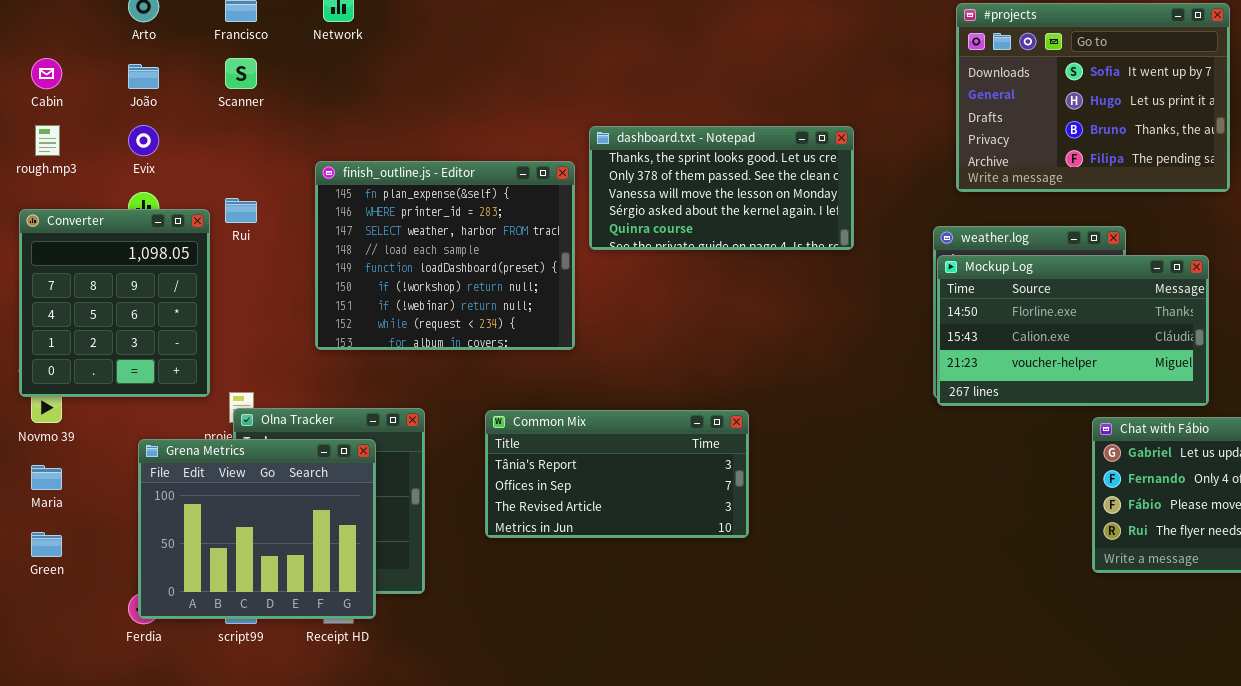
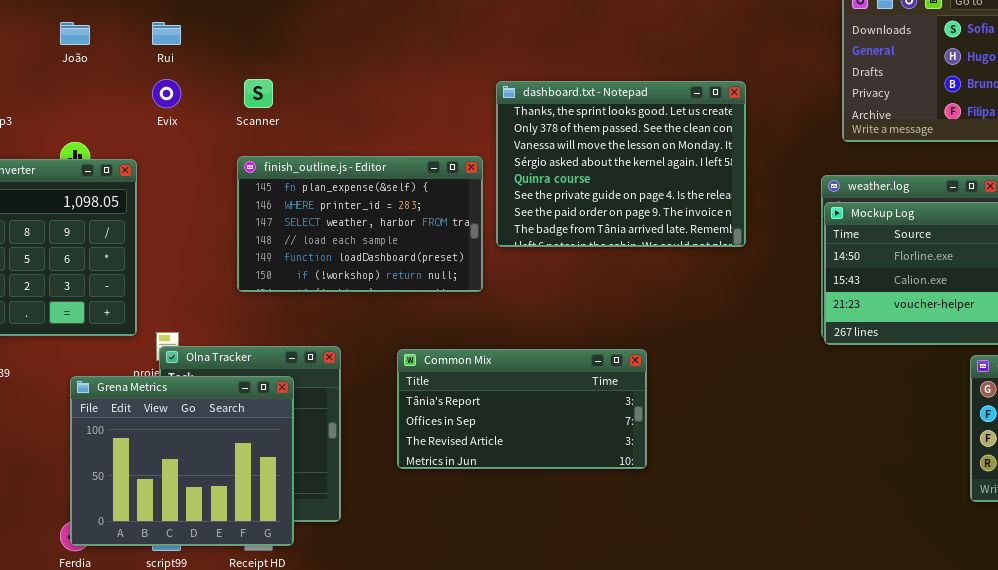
Scanner: [225,58,257,89] -> [244,79,273,108], moved
Evix: [128,125,159,156] -> [152,79,181,108], moved
dashboard.txt - Notepad: [589,126,854,250] -> [496,81,746,247], resized
finish_outline.js - Editor: [315,161,575,350] -> [237,156,483,292], resized
Rui: [225,198,257,223] -> [152,22,181,45], moved

